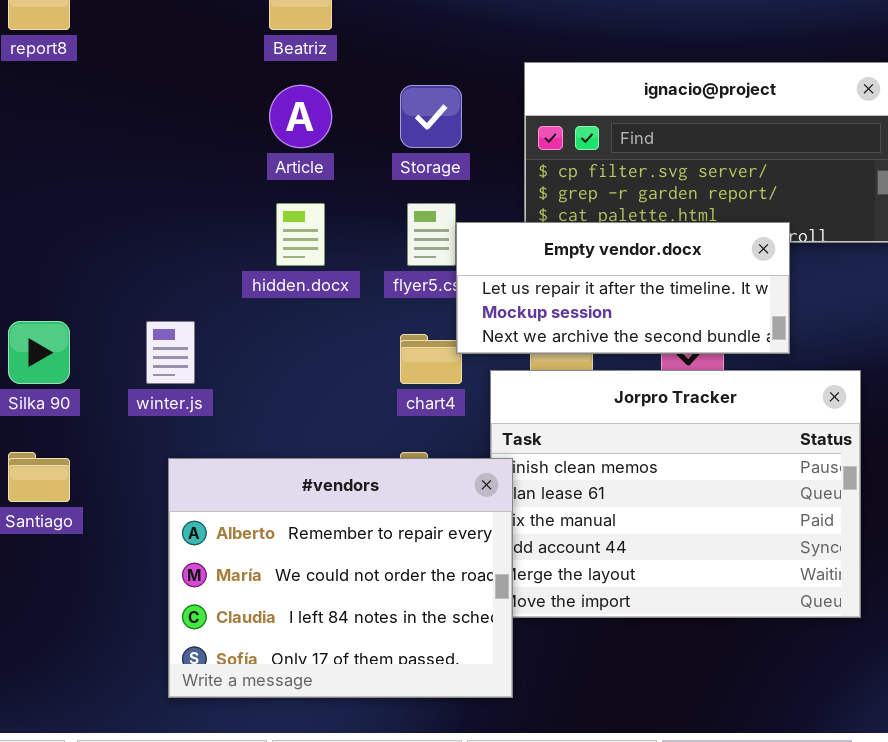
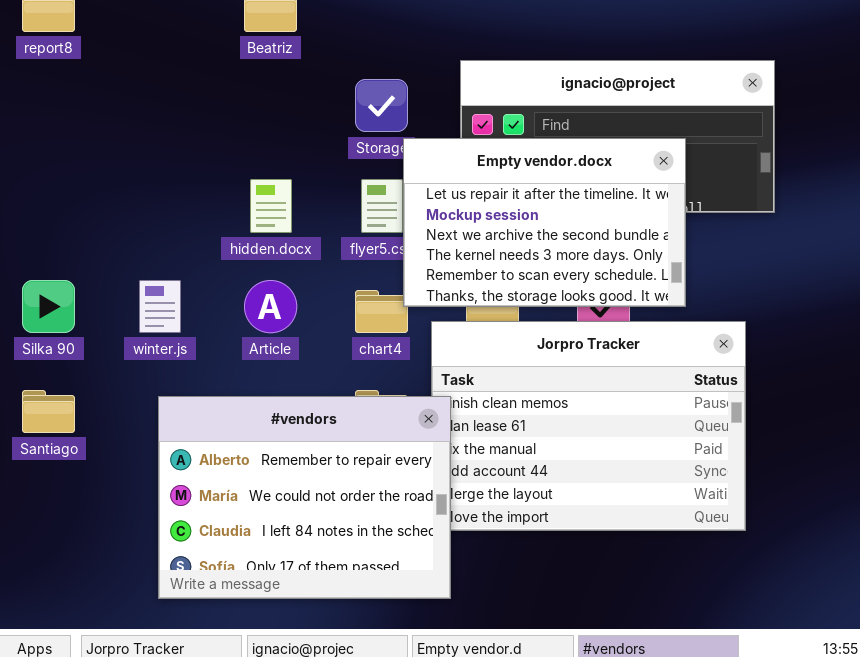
Article: [269,85,332,148] -> [244,280,297,333], moved
Empty vendor.docx: [456,222,790,354] -> [403,138,686,307], resized

